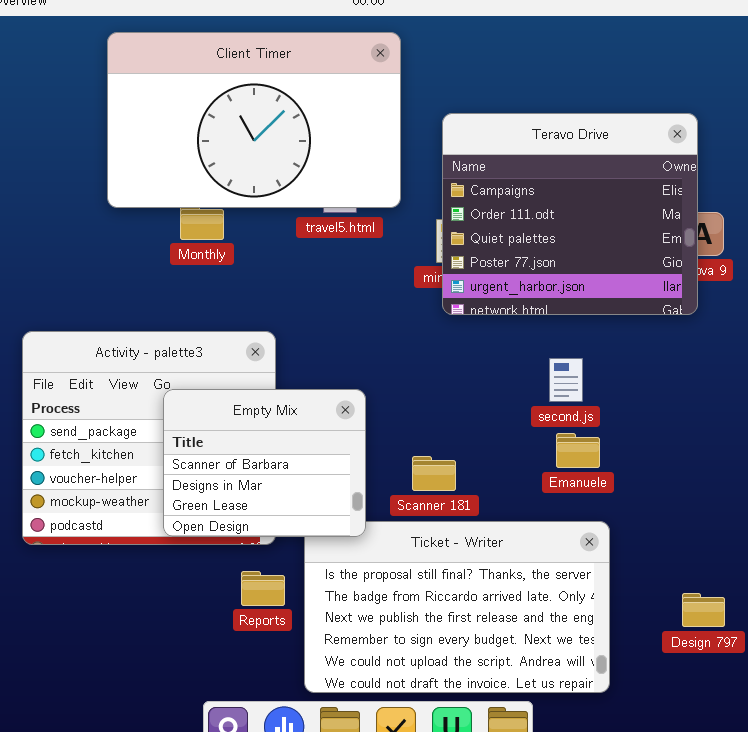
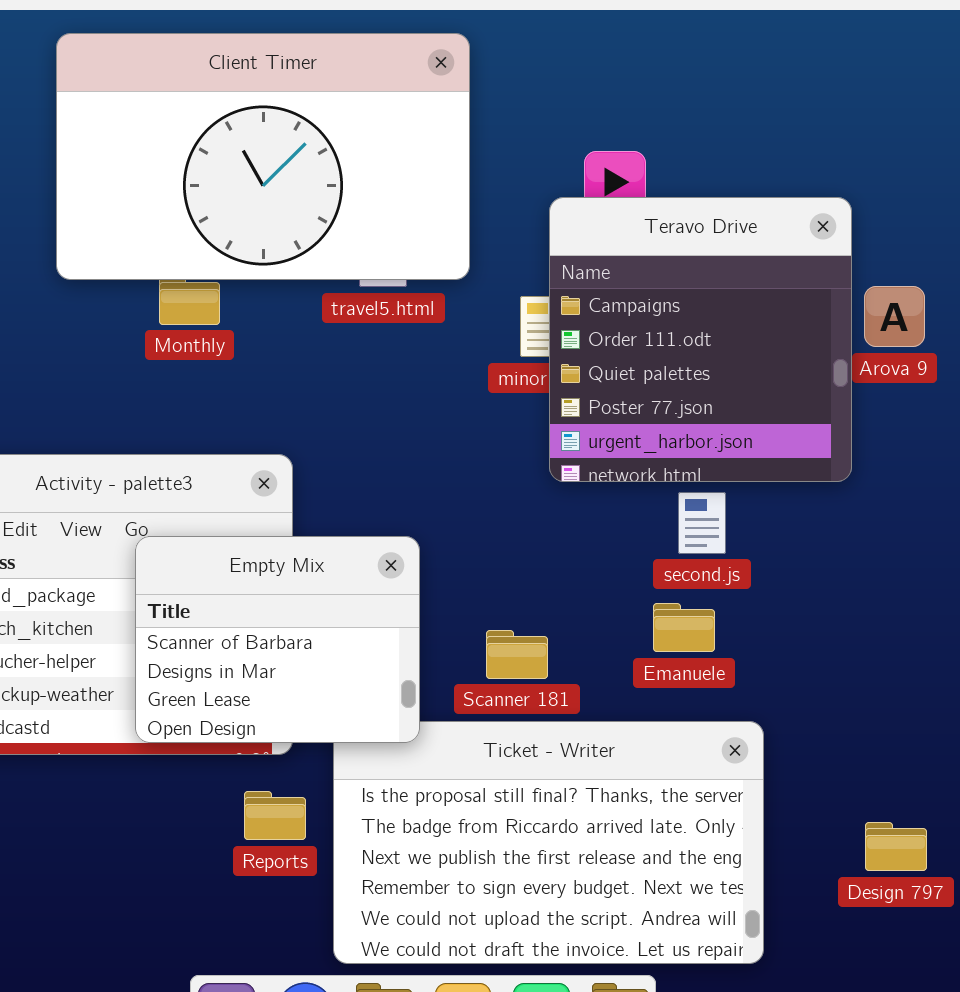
Teravo Drive: [442,113,698,315] -> [549,197,852,482], moved, resized
Emanuele: [556,433,600,468] -> [653,603,715,652], moved

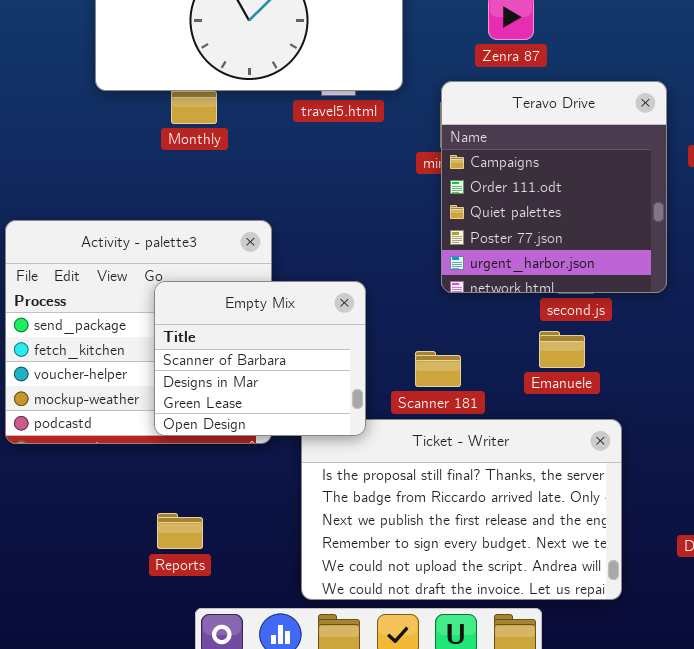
Teravo Drive: [549,197,852,482] -> [441,81,667,293], moved
Reports: [244,791,306,840] -> [157,513,203,549], moved

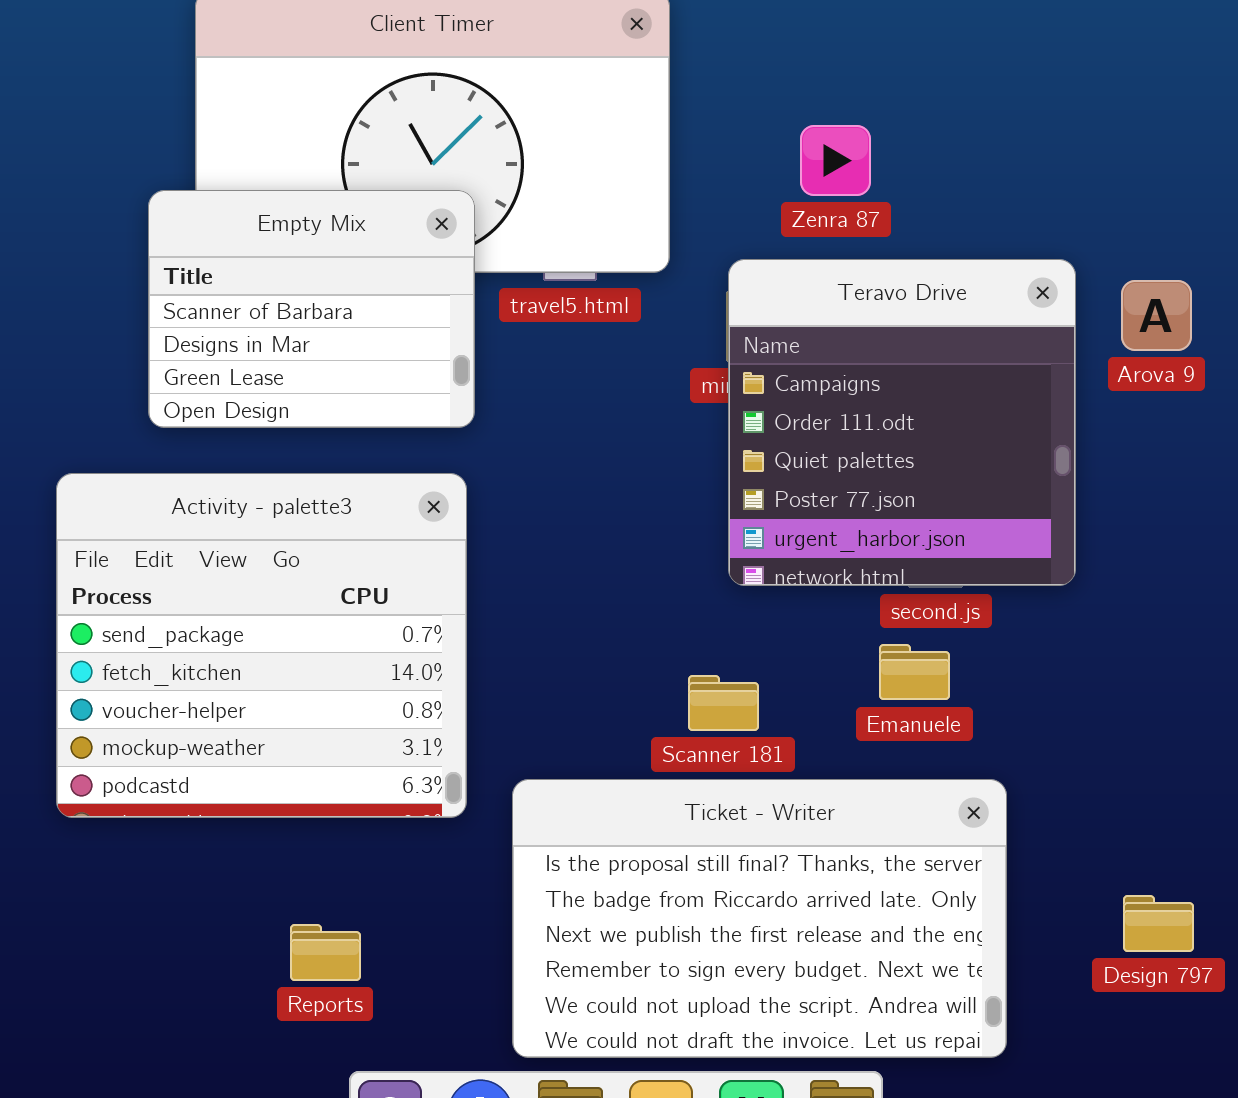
Empty Mix: [154,281,366,436] -> [148,190,475,428], moved

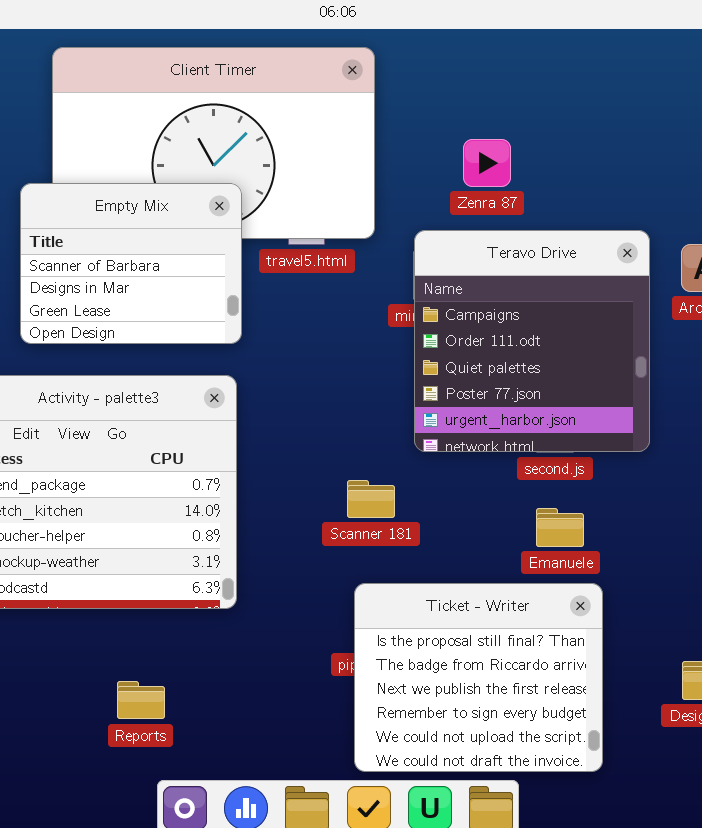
Emanuele: [879,644,950,700] -> [536,508,584,547], moved
Scanner 181: [688,675,759,731] -> [347,480,395,518], moved
Ticket - Writer: [512,779,1007,1058] -> [354,583,603,772], resized

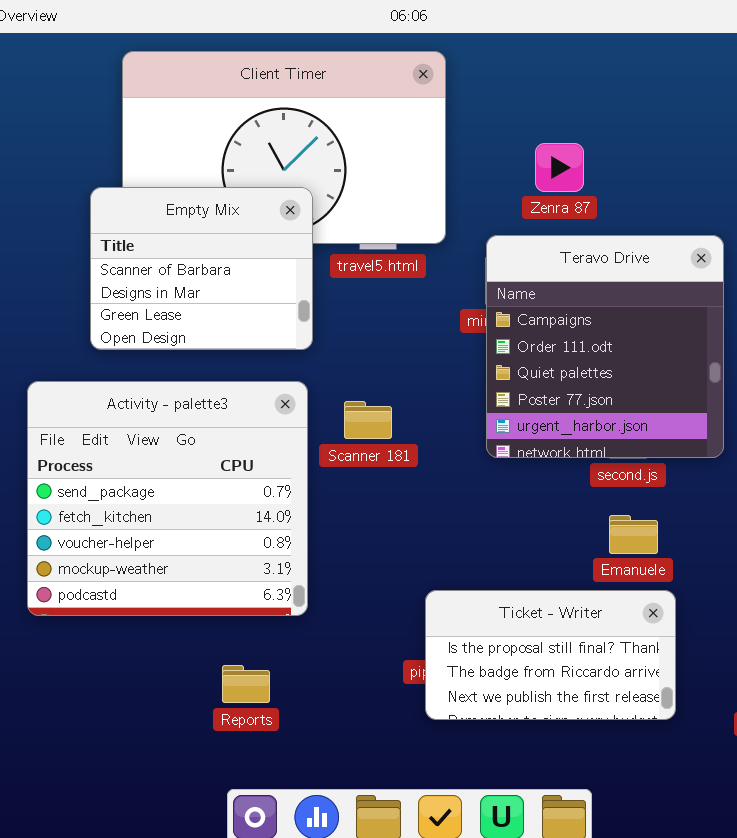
Scanner 181: [347,480,395,518] -> [344,401,392,439], moved
Ticket - Writer: [354,583,603,772] -> [425,590,676,720], resized
Reports: [117,681,165,719] -> [222,665,270,703], moved

